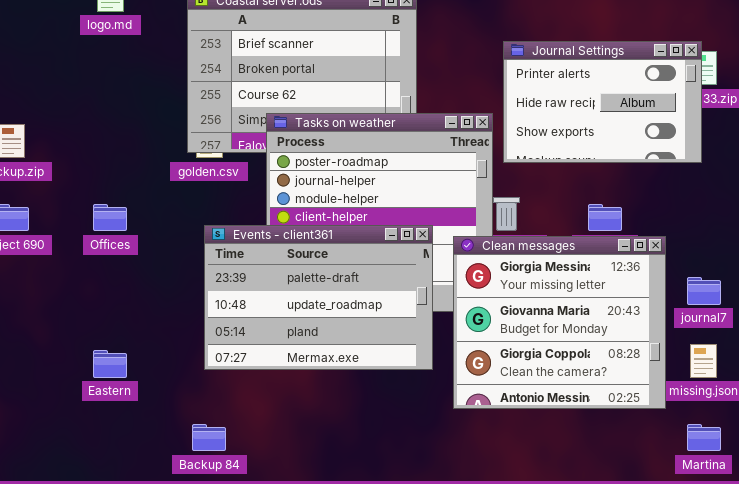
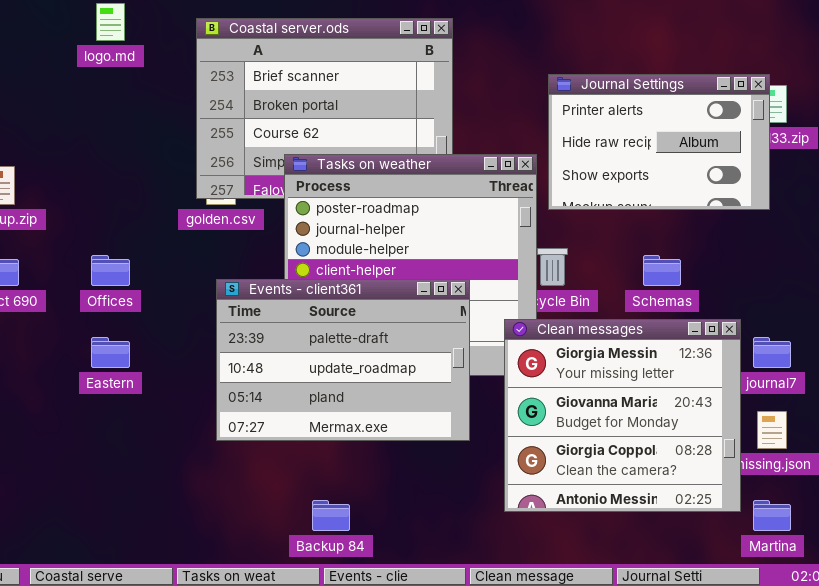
Clean messages: [453,236,666,409] -> [504,319,741,512], moved
Eastern: [93,350,127,378] -> [91,337,130,368], moved
Backup 84: [192,424,226,451] -> [312,500,350,531], moved

